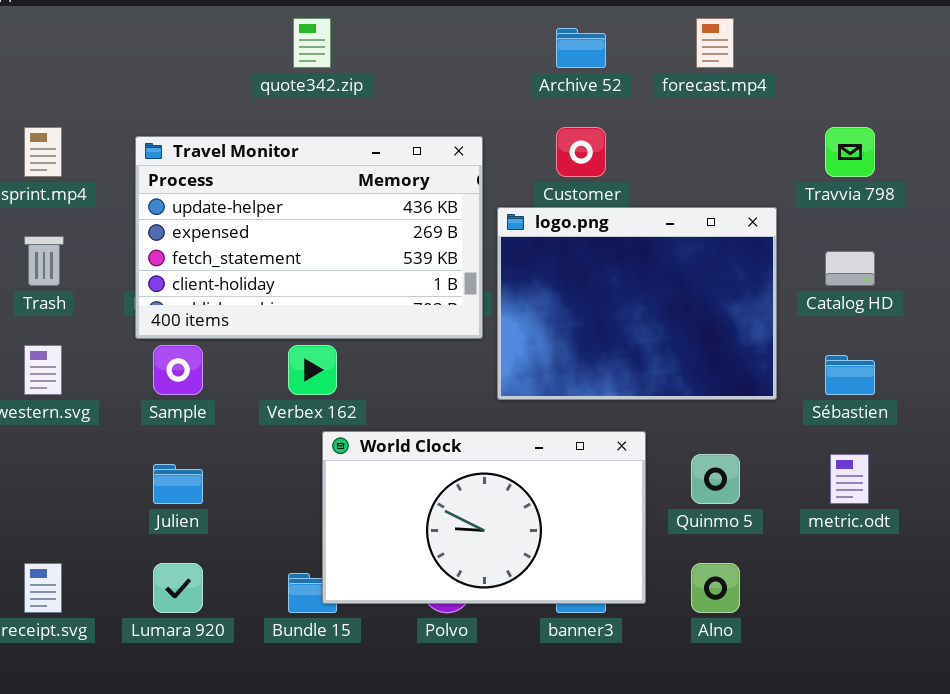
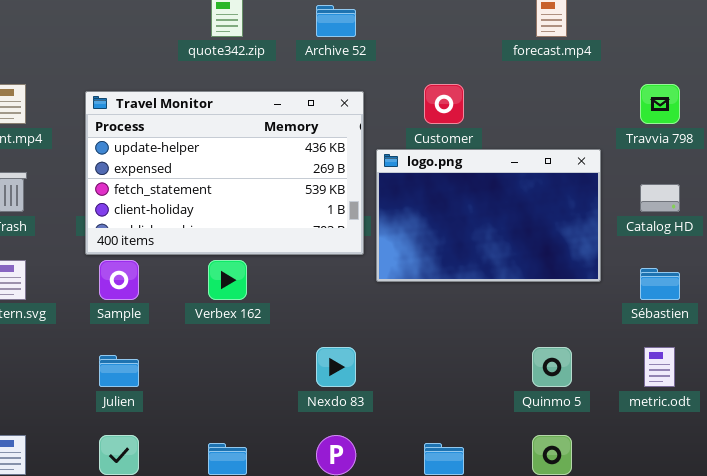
Archive 52: [556,28,606,68] -> [316,5,356,37], moved
logo.png: [497,207,777,400] -> [376,149,601,282], resized
World Clock: [322,431,646,604] -> none, closed

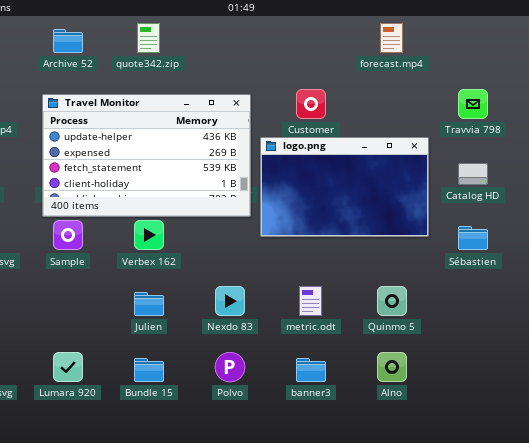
Archive 52: [316,5,356,37] -> [53,29,83,53], moved
metric.odt: [644,347,675,387] -> [299,286,322,316], moved
Julien: [99,355,139,387] -> [134,292,164,316], moved

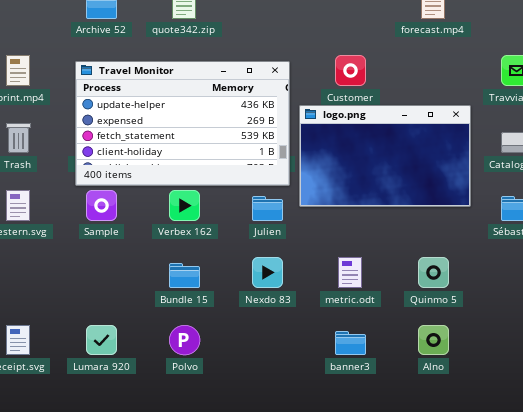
Julien: [134,292,164,316] -> [252,196,283,221], moved
Polvo: [215,352,245,382] -> [169,325,200,355], moved
Bundle 15: [134,358,164,382] -> [169,263,200,288], moved

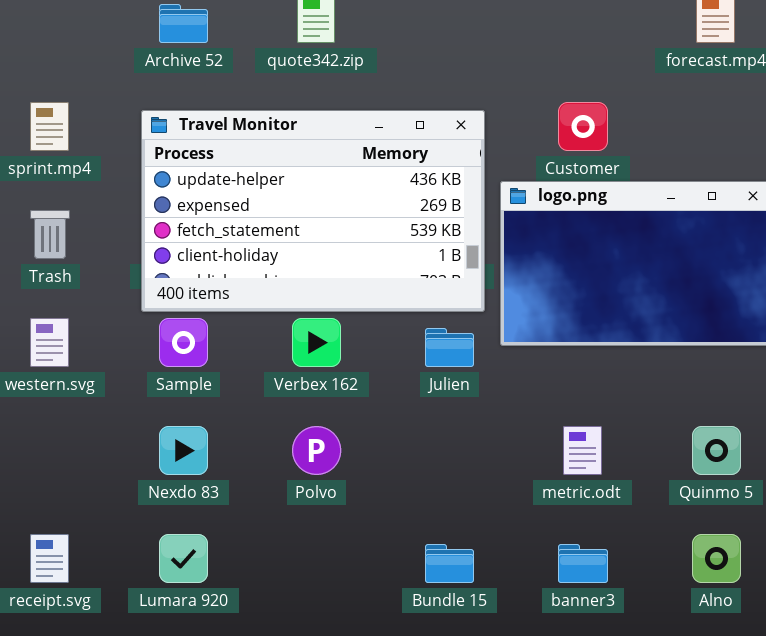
Nexdo 83: [252,257,283,288] -> [159,426,208,475], moved
Bundle 15: [169,263,200,288] -> [425,544,474,583], moved
Polvo: [169,325,200,355] -> [292,426,341,475], moved

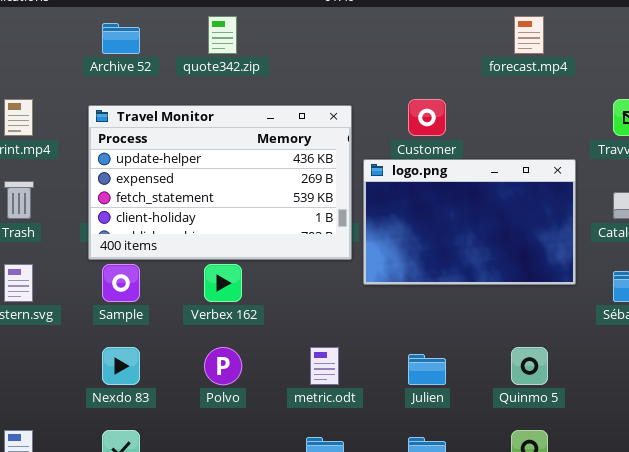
Julien: [425,328,474,367] -> [408,354,446,385], moved
metric.odt: [563,426,602,475] -> [310,347,339,385], moved

